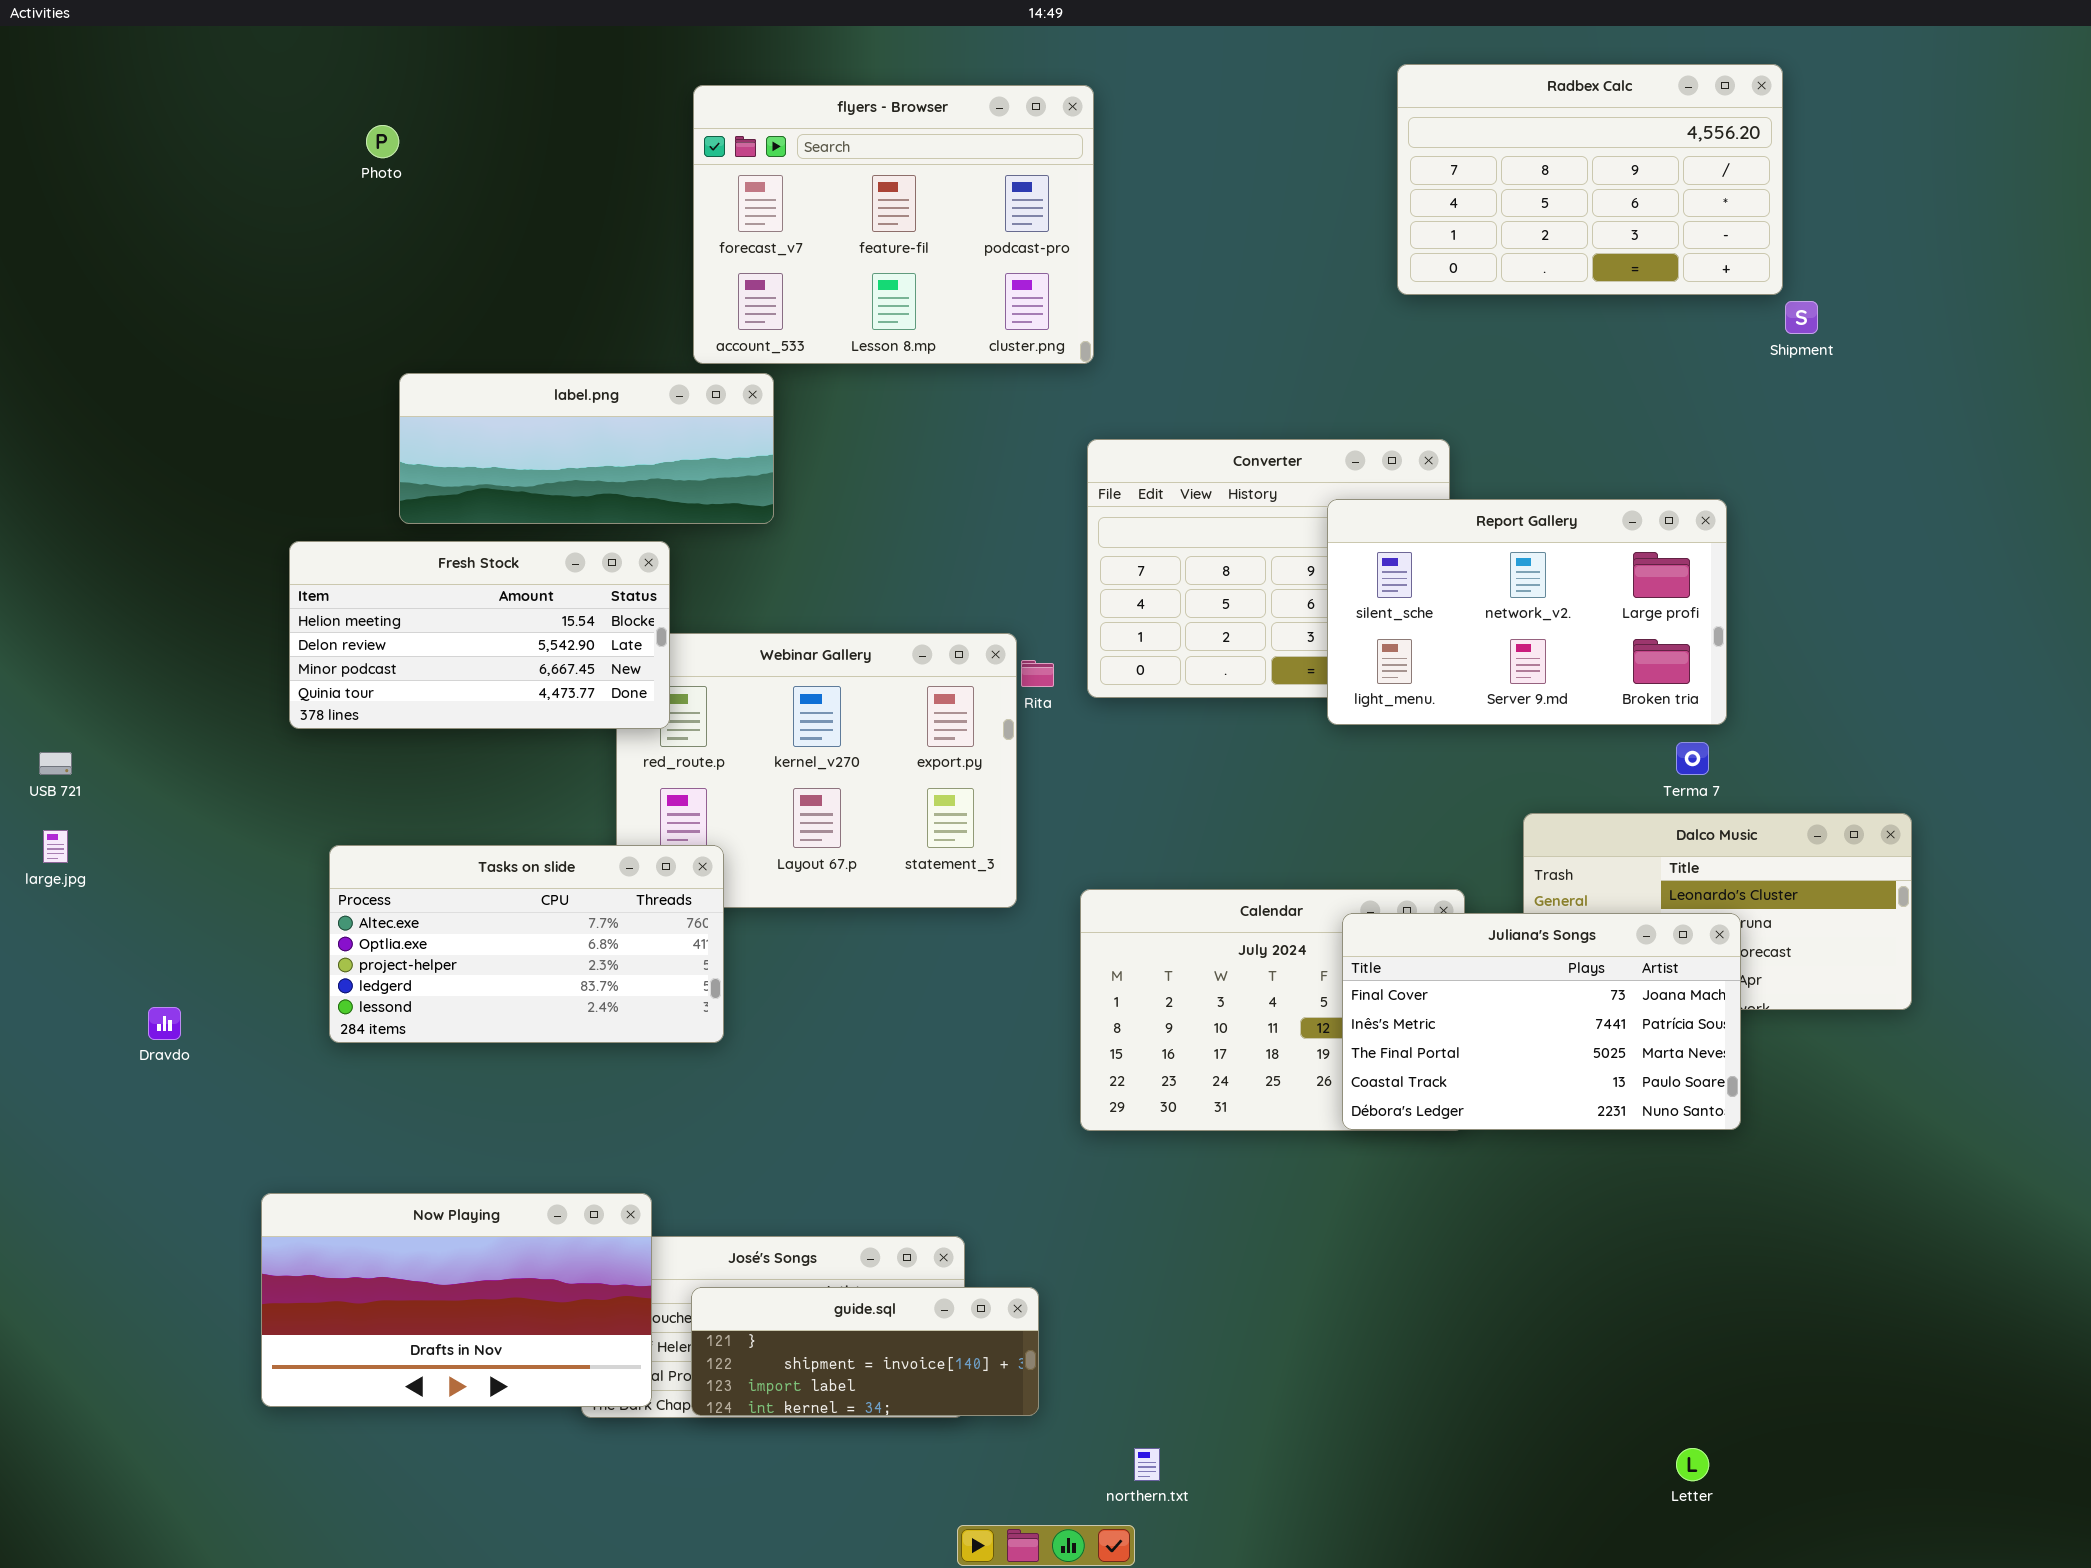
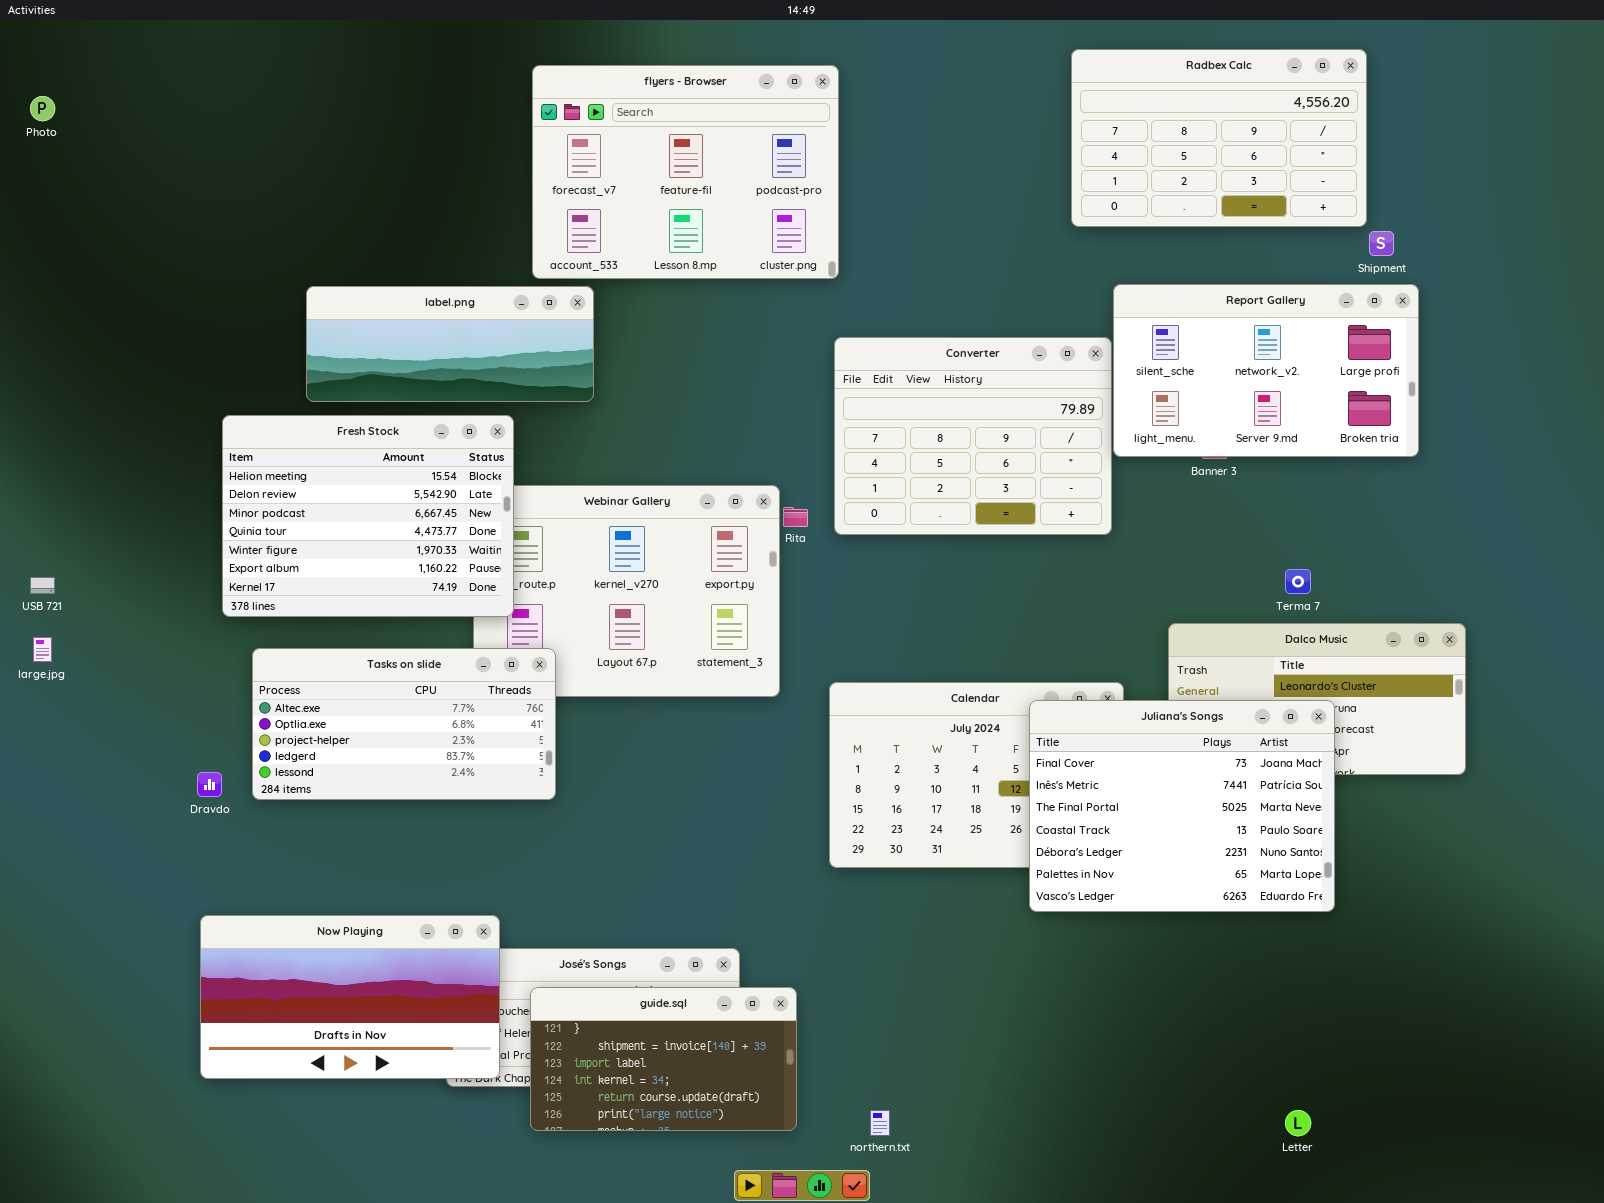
Photo: [366,125,399,158] -> [30,96,55,121], moved
Report Gallery: [1327,499,1727,725] -> [1113,284,1419,457], moved
Fresh Stock: [289,541,670,729] -> [222,415,514,617], resized
Juliana's Songs: [1342,913,1741,1130] -> [1029,700,1335,912], resized
Dravdo: [148,1007,181,1040] -> [197,772,222,797], moved
guide.sql: [691,1287,1039,1416] -> [530,987,797,1131], resized

